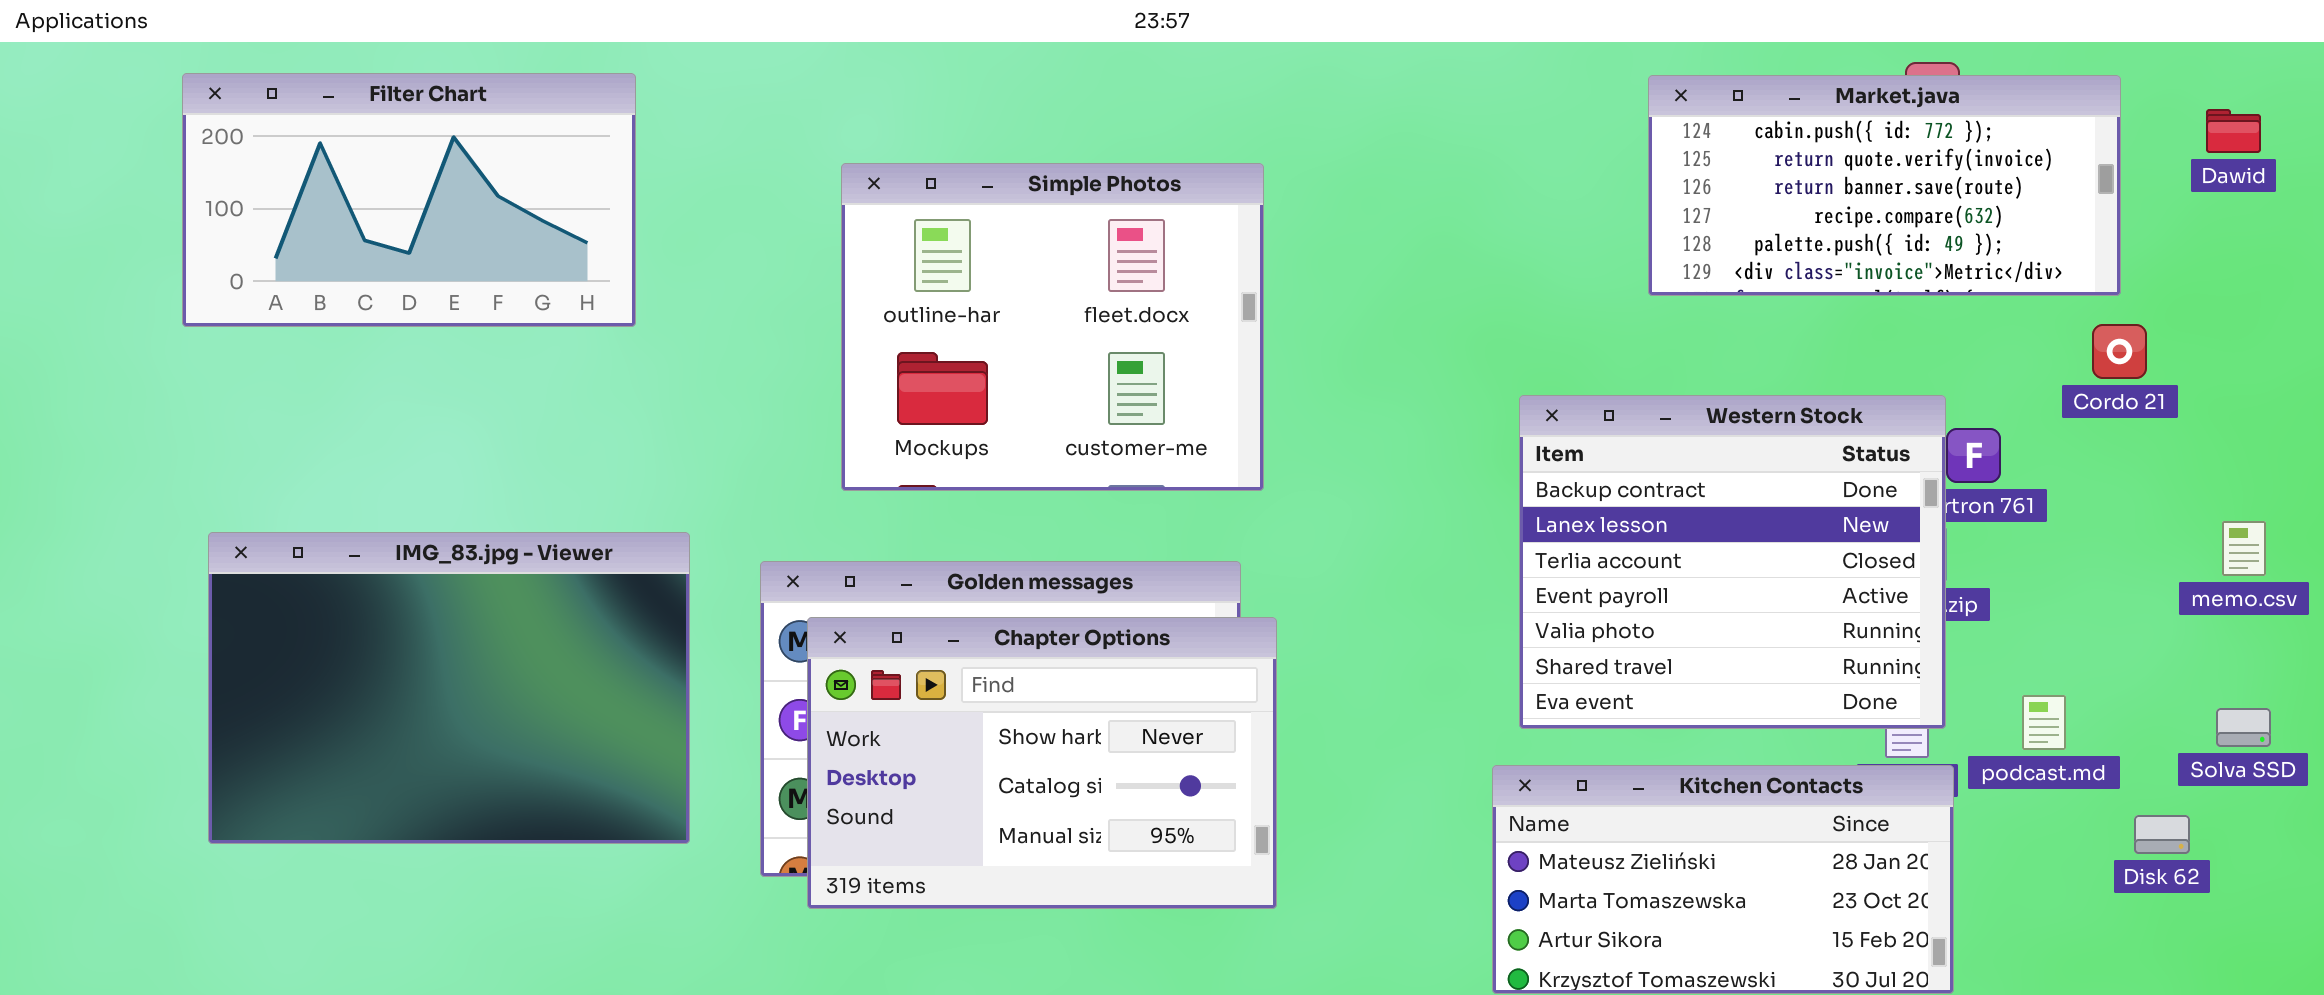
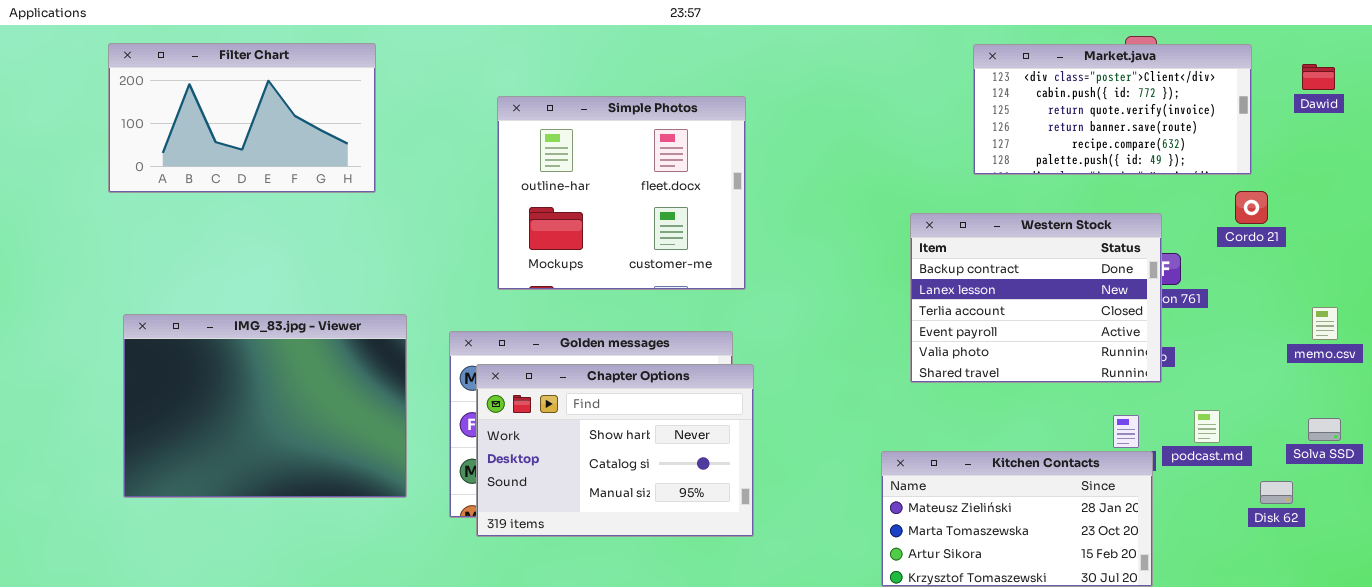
Market.java: [1648,75,2121,296] -> [973,44,1252,175], scrolled up 1 row
Western Stock: [1519,395,1946,729] -> [910,213,1162,383], moved, resized

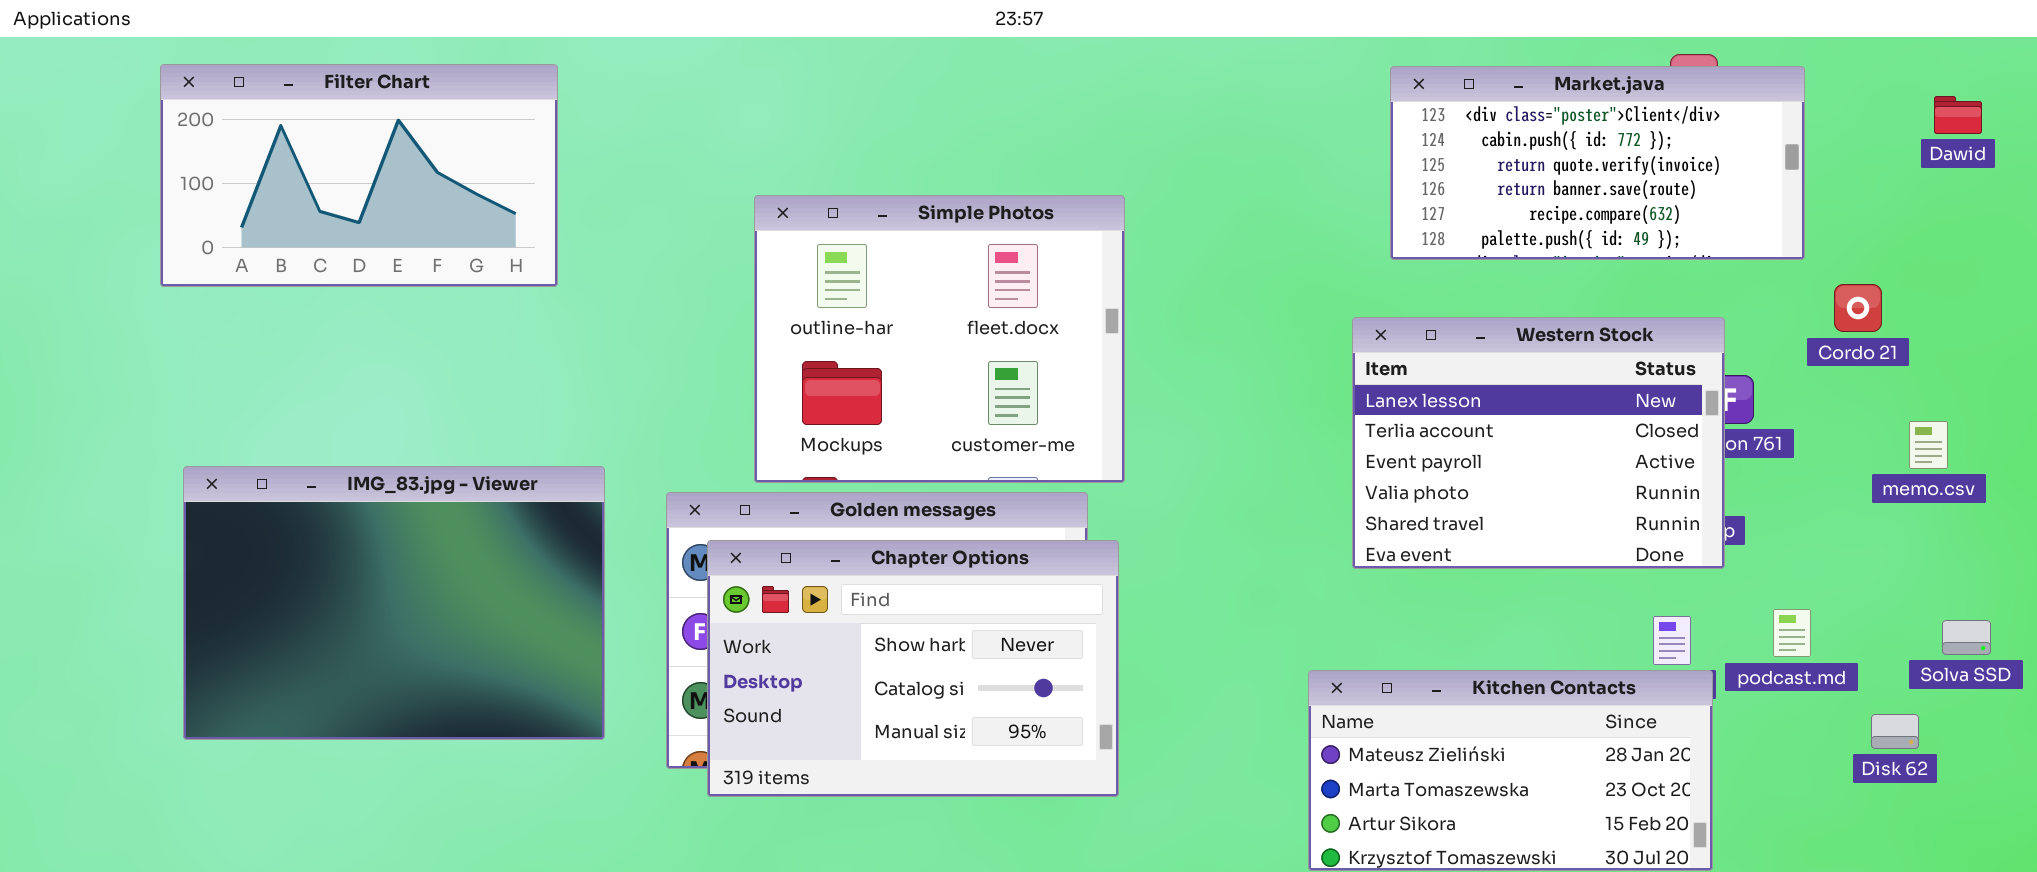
Market.java: [973,44,1252,175] -> [1390,66,1805,260], moved
Simple Photos: [497,96,746,290] -> [754,195,1125,483], moved
Western Stock: [910,213,1162,383] -> [1352,317,1725,569], scrolled down 1 row
memo.csv: [1312,307,1338,340] -> [1909,421,1948,469], moved

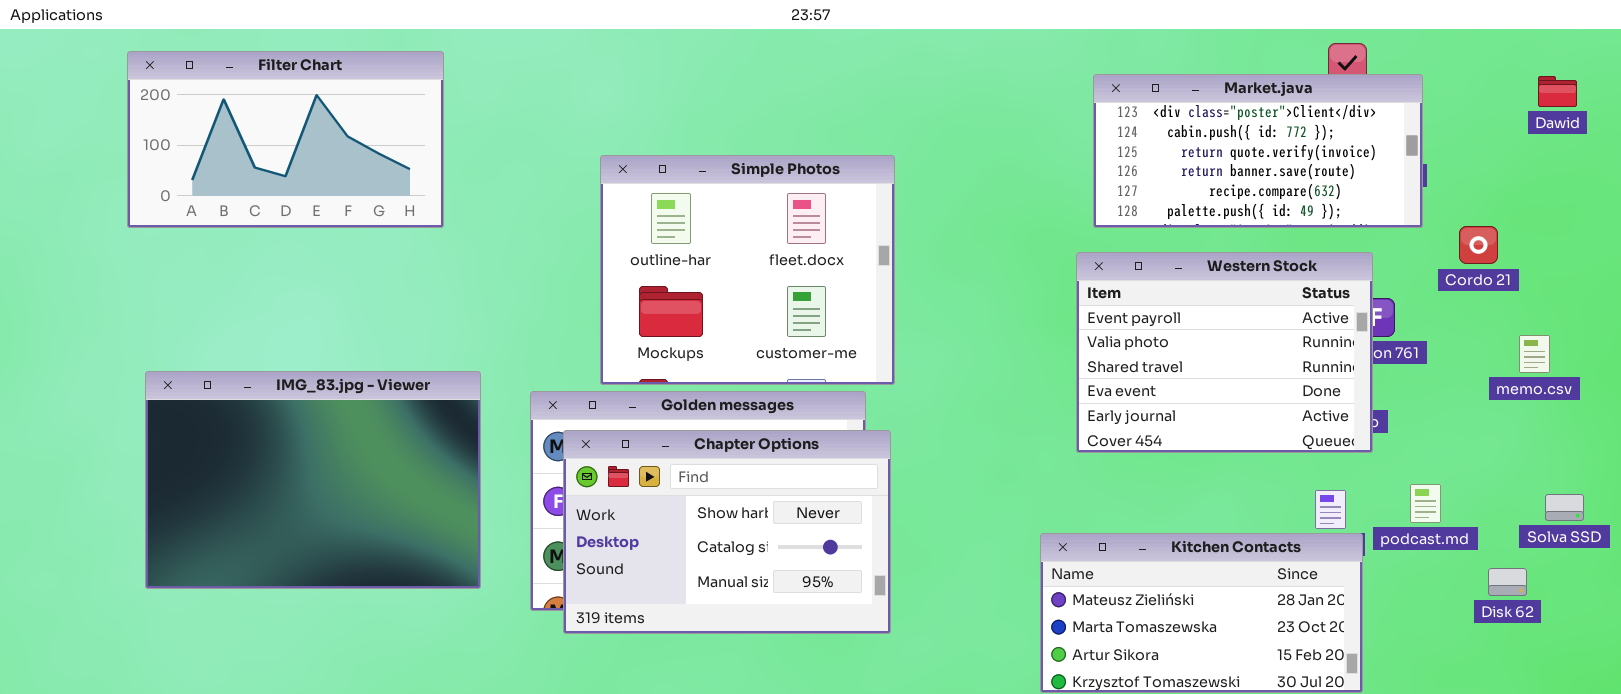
Market.java: [1390,66,1805,260] -> [1093,74,1423,228], moved
Western Stock: [1352,317,1725,569] -> [1076,252,1373,453], scrolled down 2 rows

